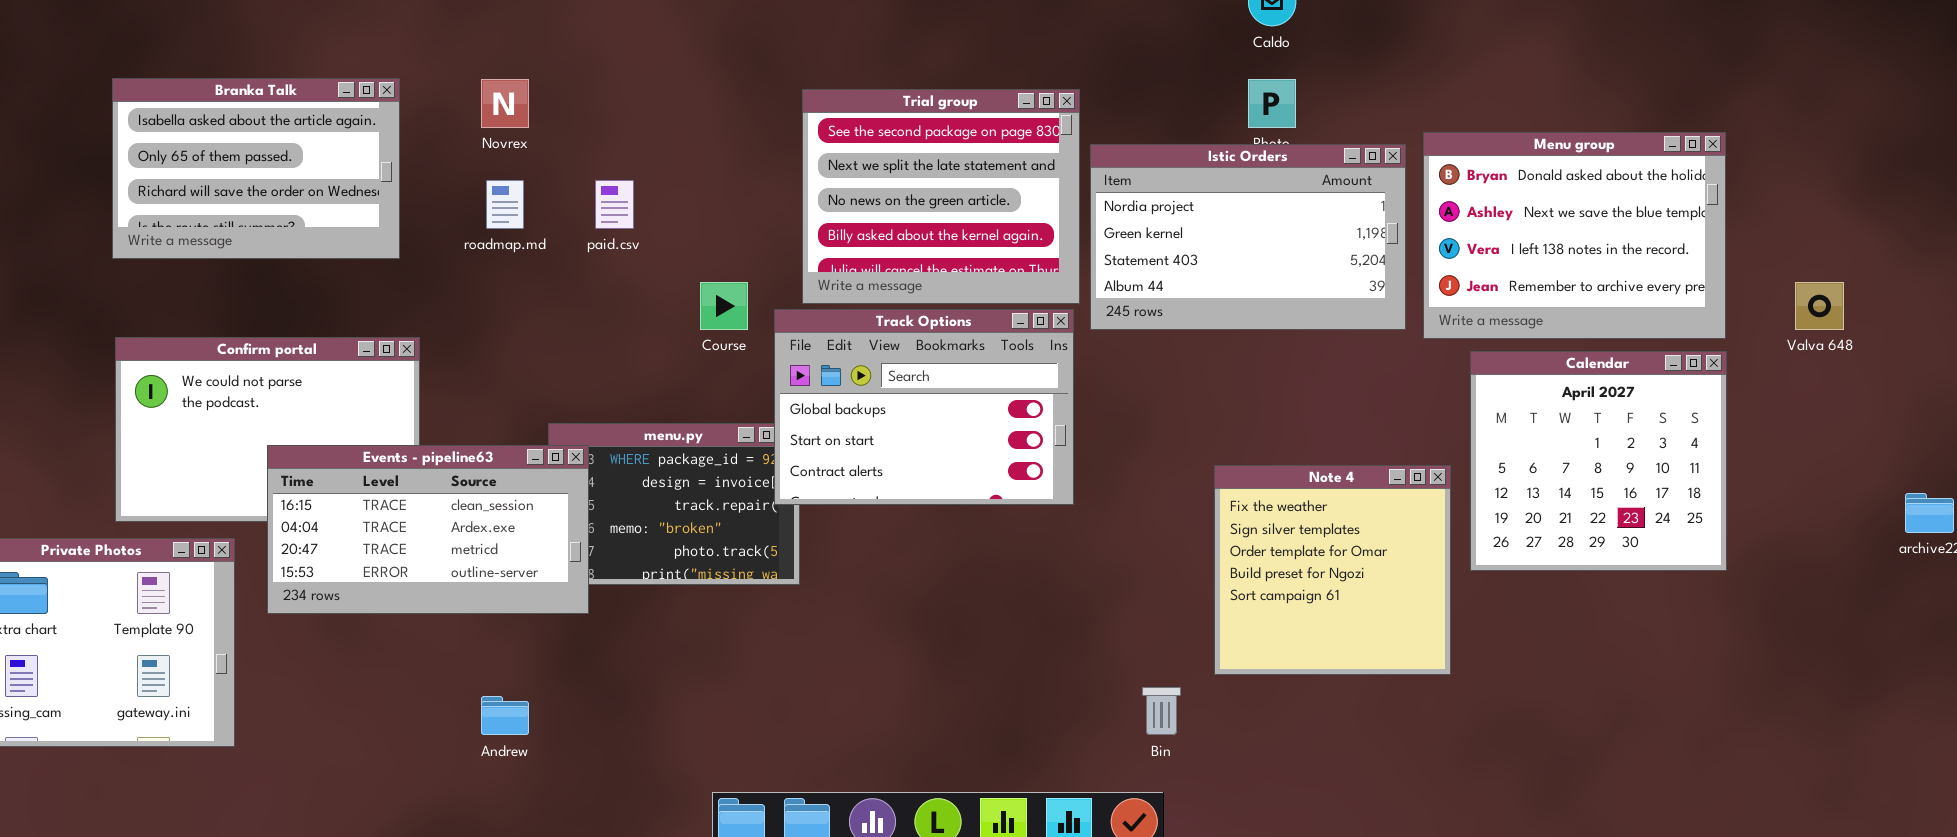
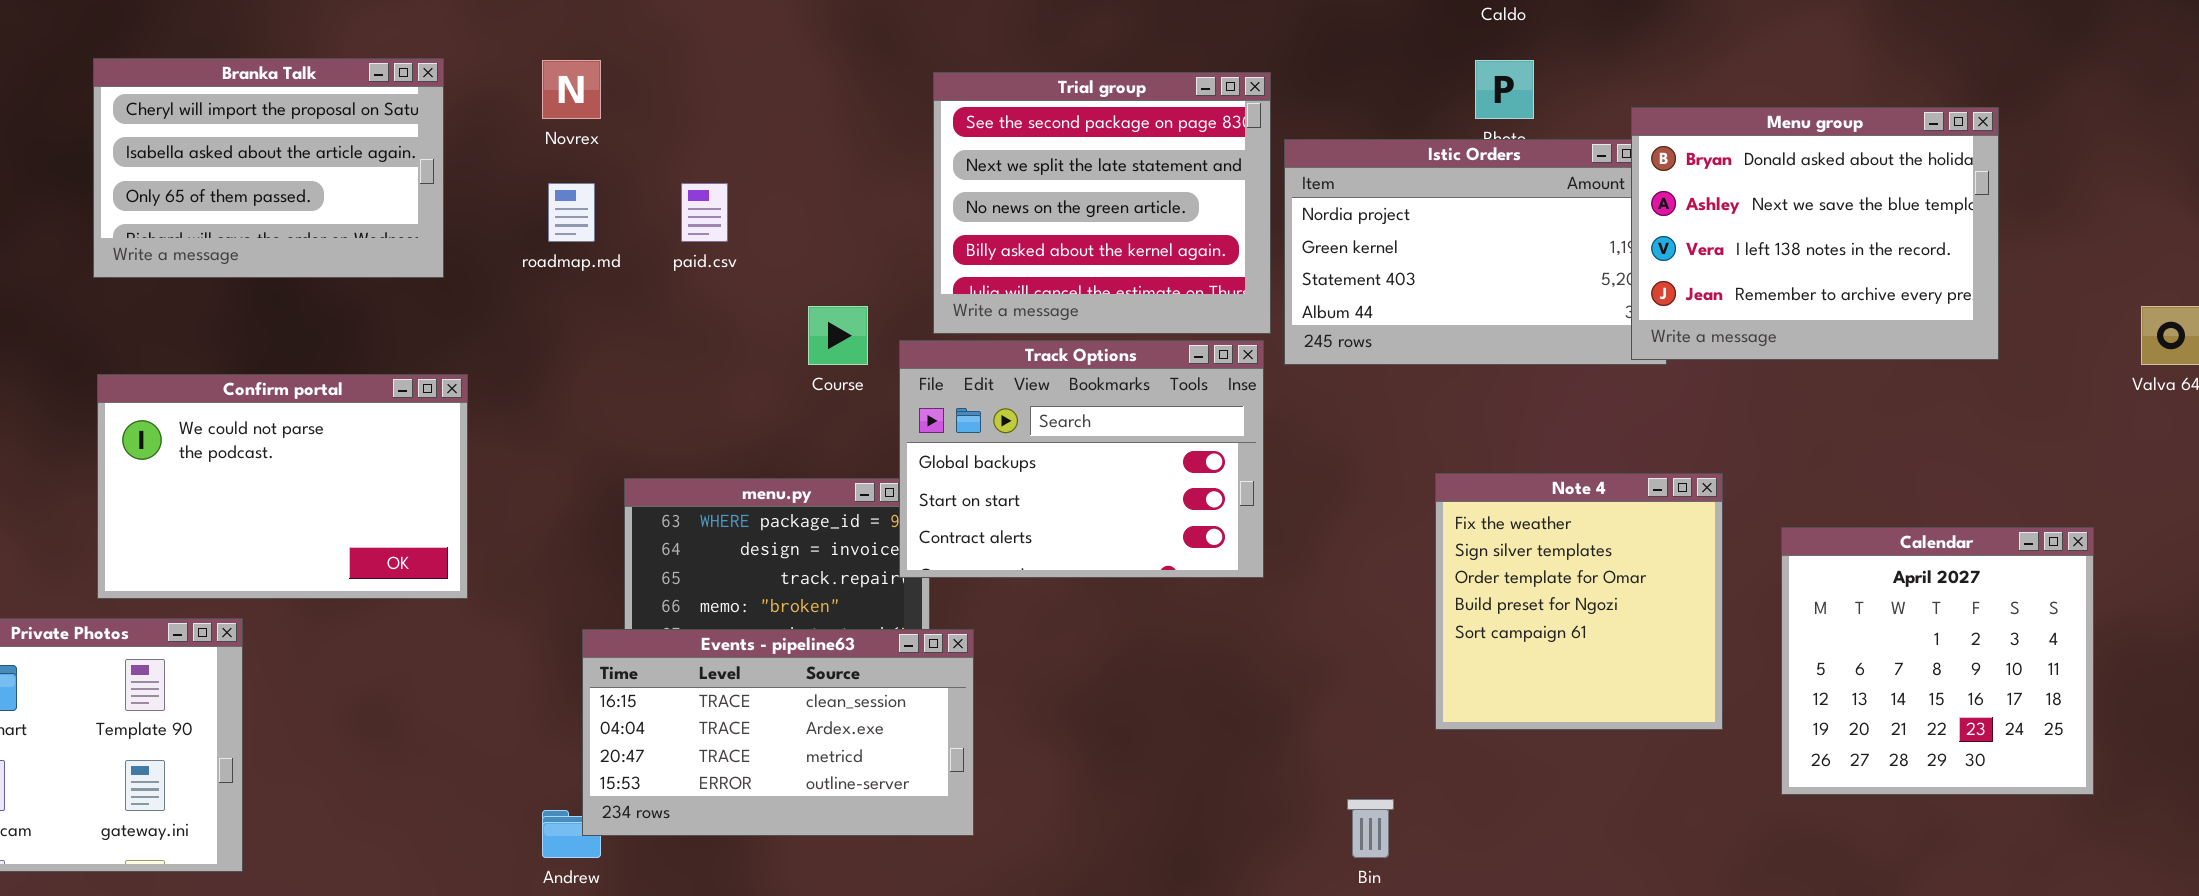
Branka Talk: [112,78,400,259] -> [93,58,444,278], scrolled up 1 row
Menu group: [1423,132,1726,339] -> [1631,107,1999,360], moved
Calendar: [1470,351,1727,571] -> [1781,527,2094,795], moved
Events - pipeline63: [267,445,589,614] -> [582,629,974,836], moved
Note 4: [1214,465,1451,675] -> [1435,473,1723,730], moved

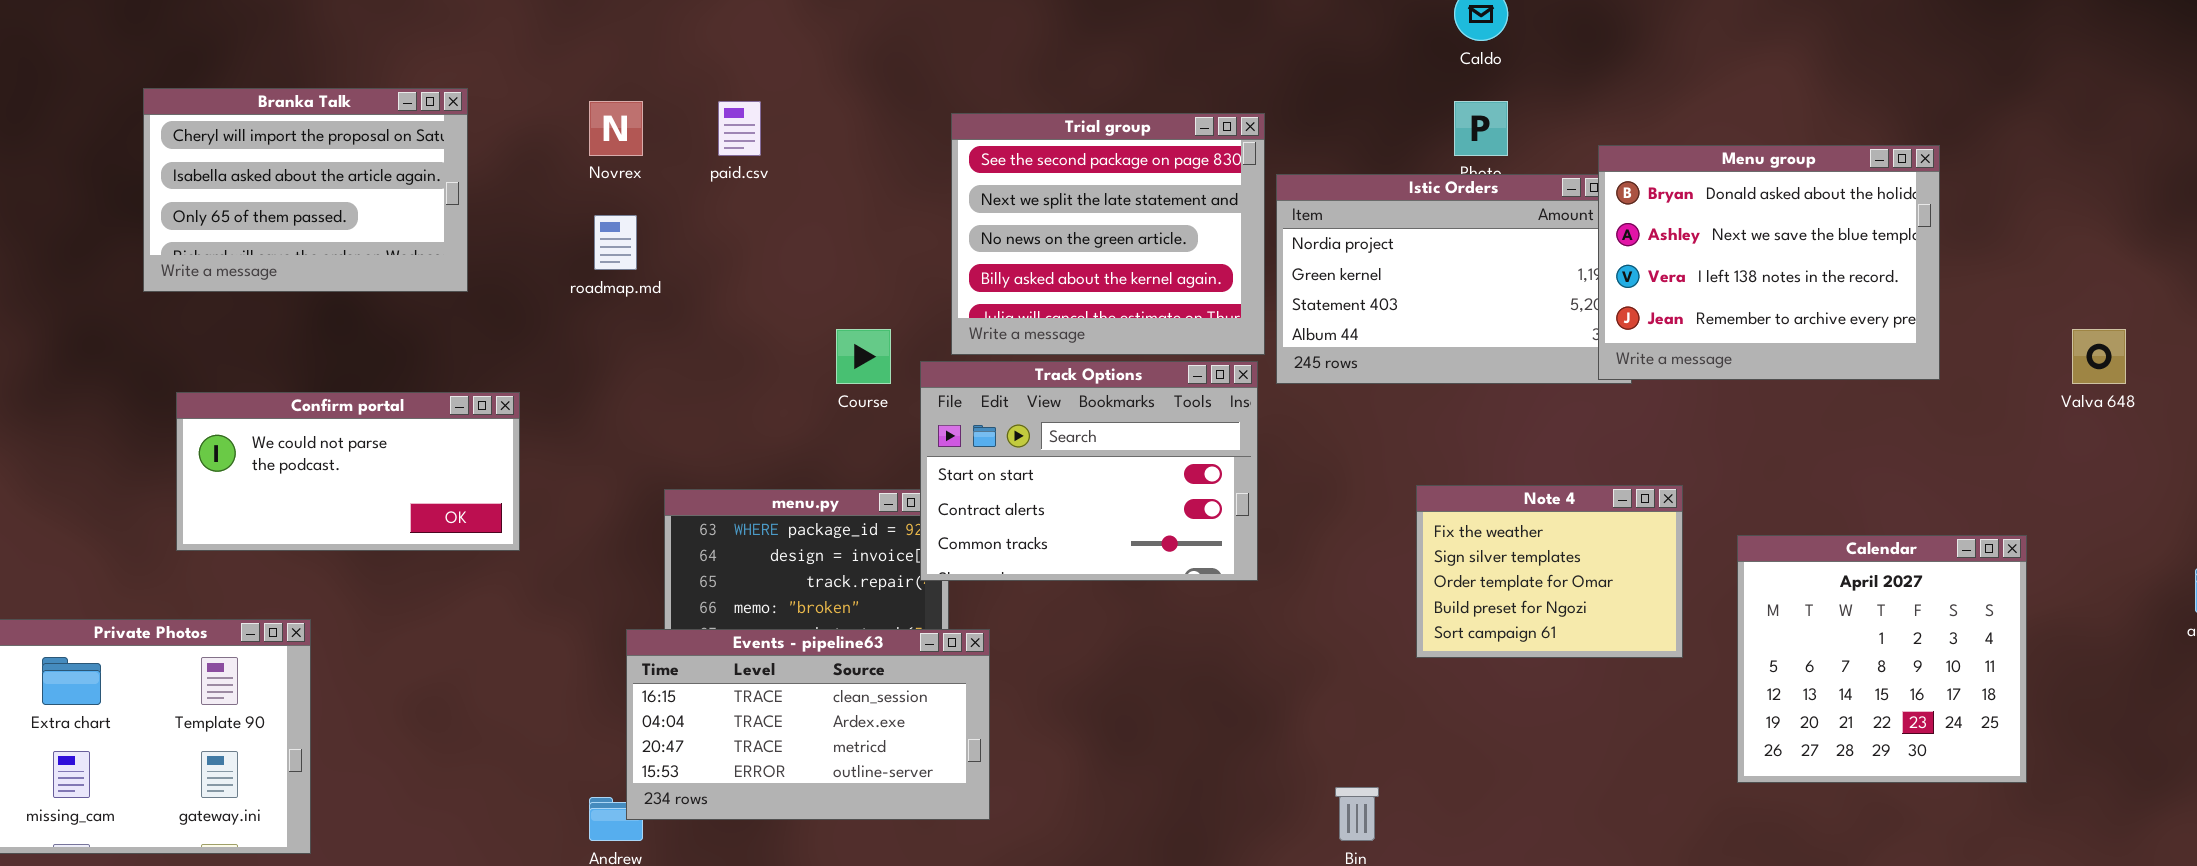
Branka Talk: [93,58,444,278] -> [143,88,468,292], moved
paid.csv: [681,183,728,242] -> [718,101,761,156], moved
Track Options: [899,340,1264,578] -> [920,361,1258,581], scrolled down 1 row
Confirm portal: [97,374,468,599] -> [176,392,520,551], resized
Note 4: [1435,473,1723,730] -> [1416,485,1683,658], resized

